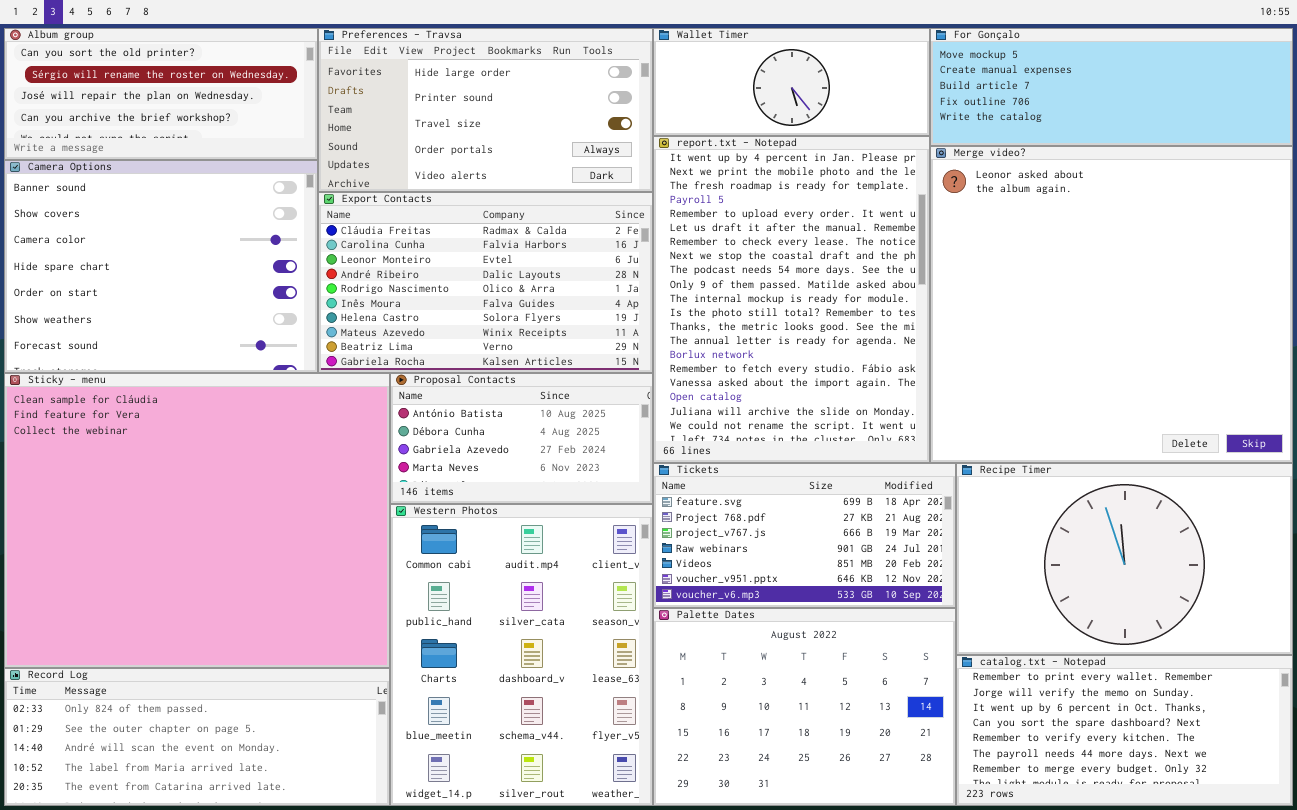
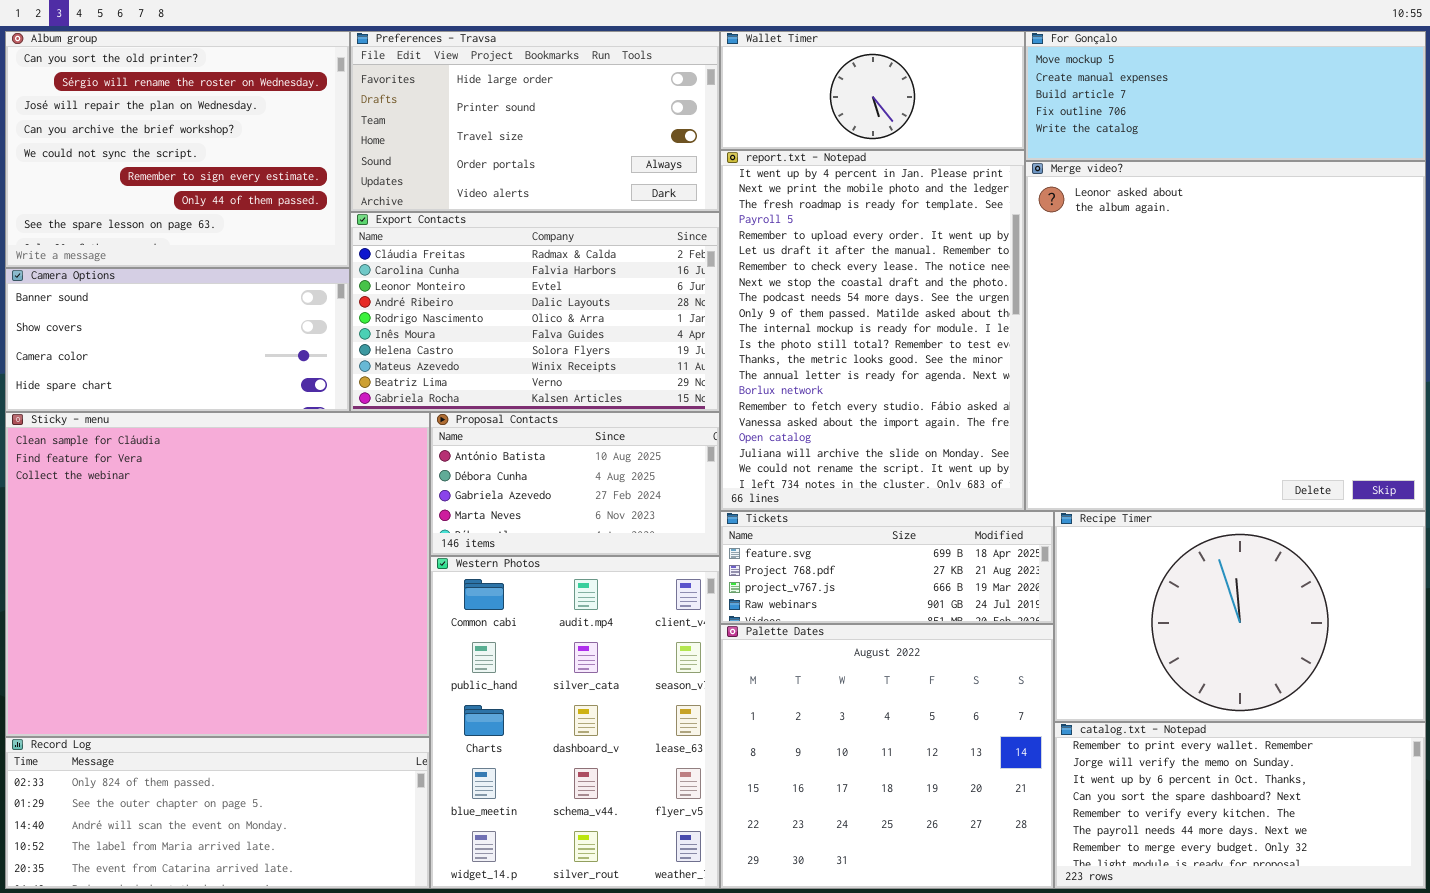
Album group: [4,28,318,160] -> [5,31,350,268], resized
Camera Options: [4,160,318,373] -> [5,268,350,412], resized
Tickets: [653,463,956,608] -> [720,511,1054,624], resized
Palette Dates: [653,608,956,806] -> [720,624,1054,889], resized

